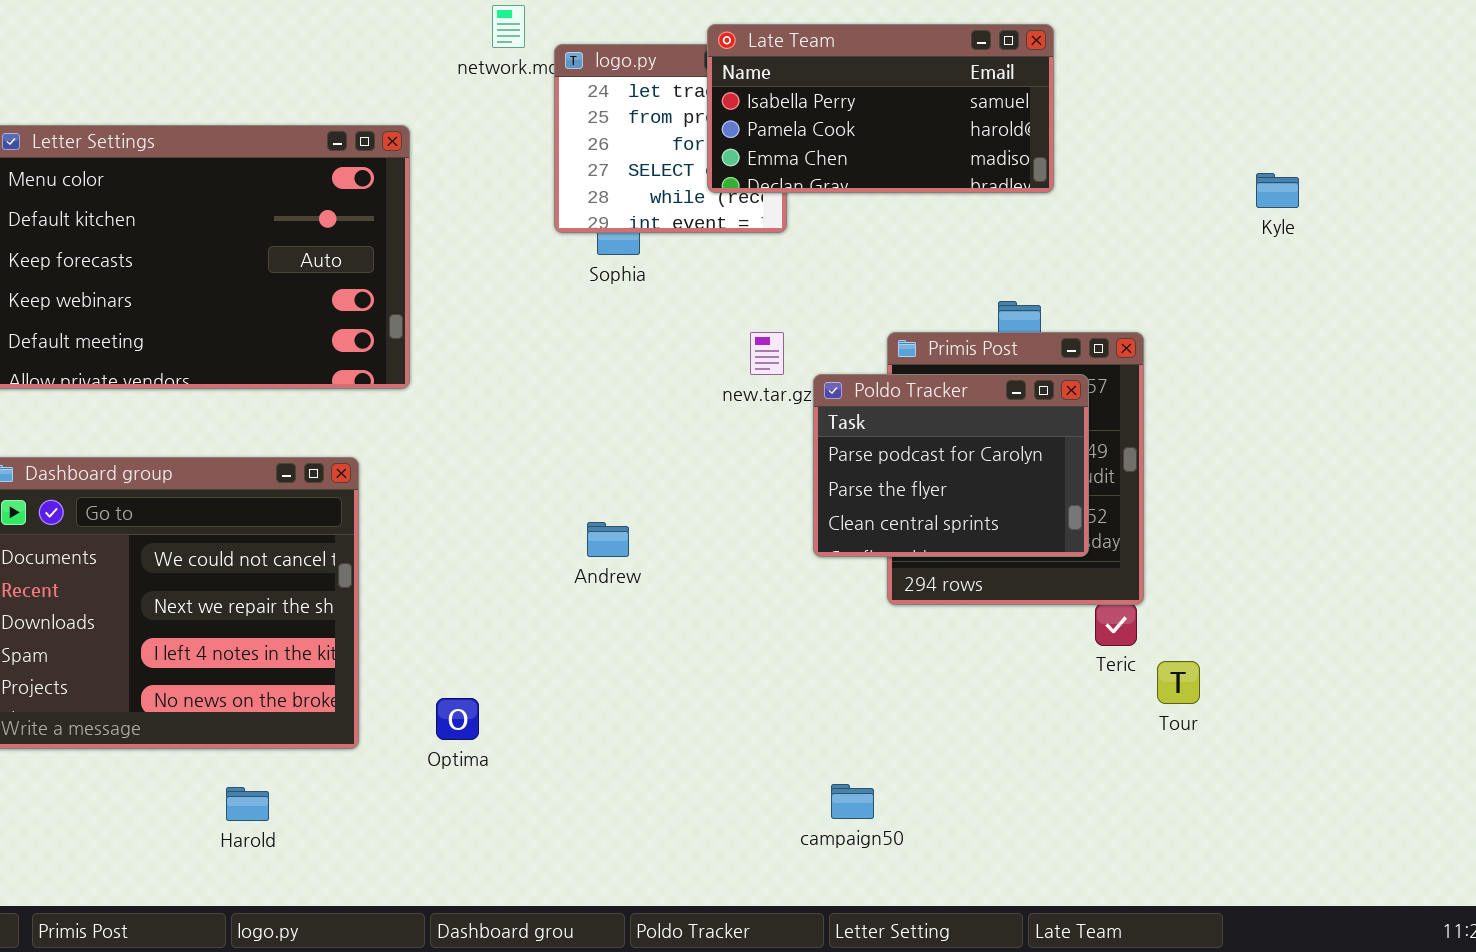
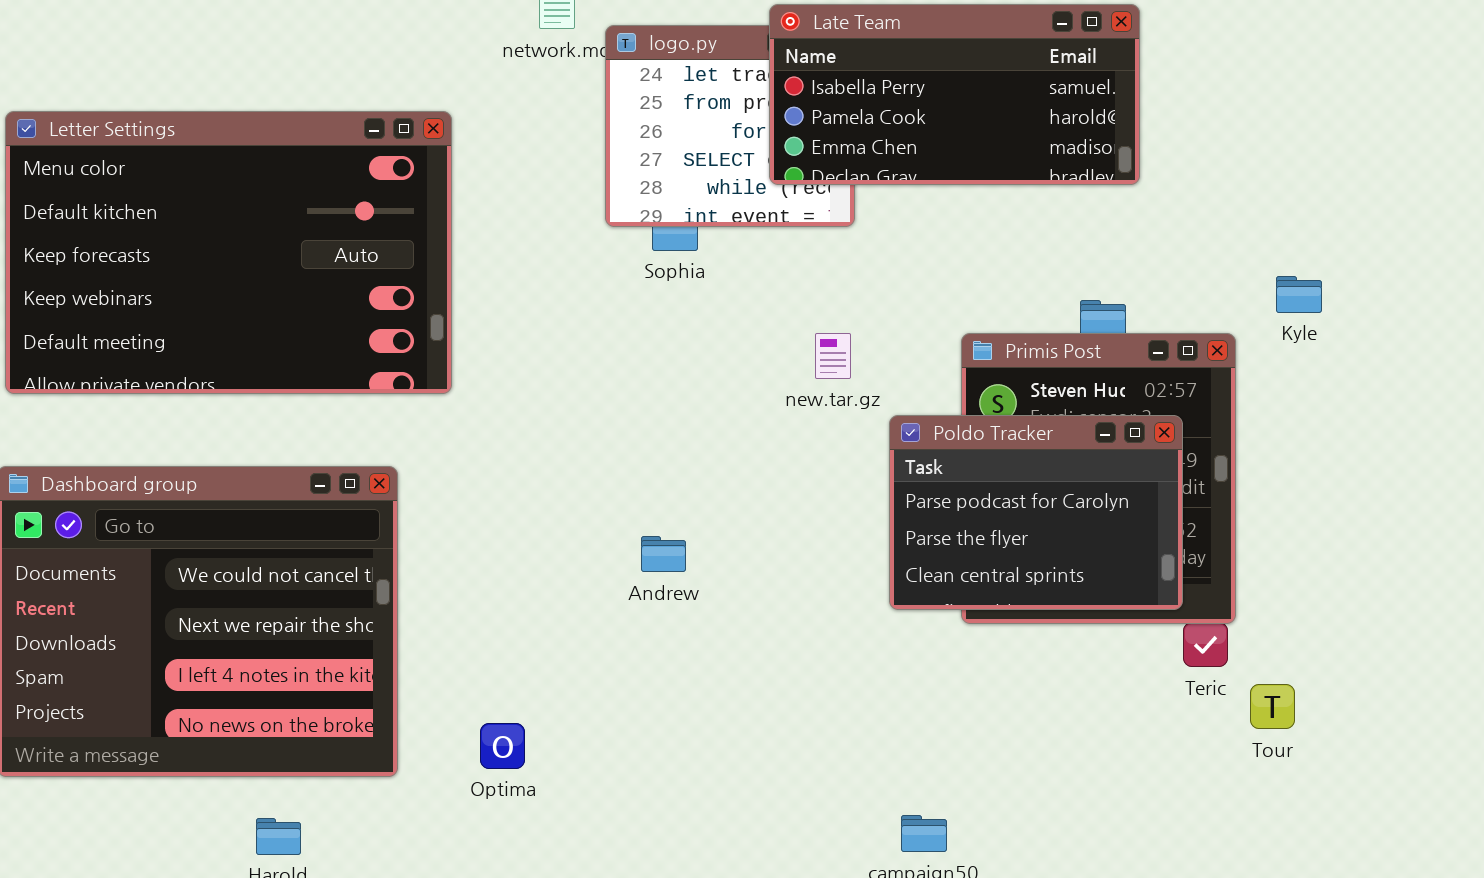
Kyle: [1256,173,1299,208] -> [1276,276,1322,313], moved
Poldo Tracker: [813,374,1089,557] -> [889,415,1183,610], moved

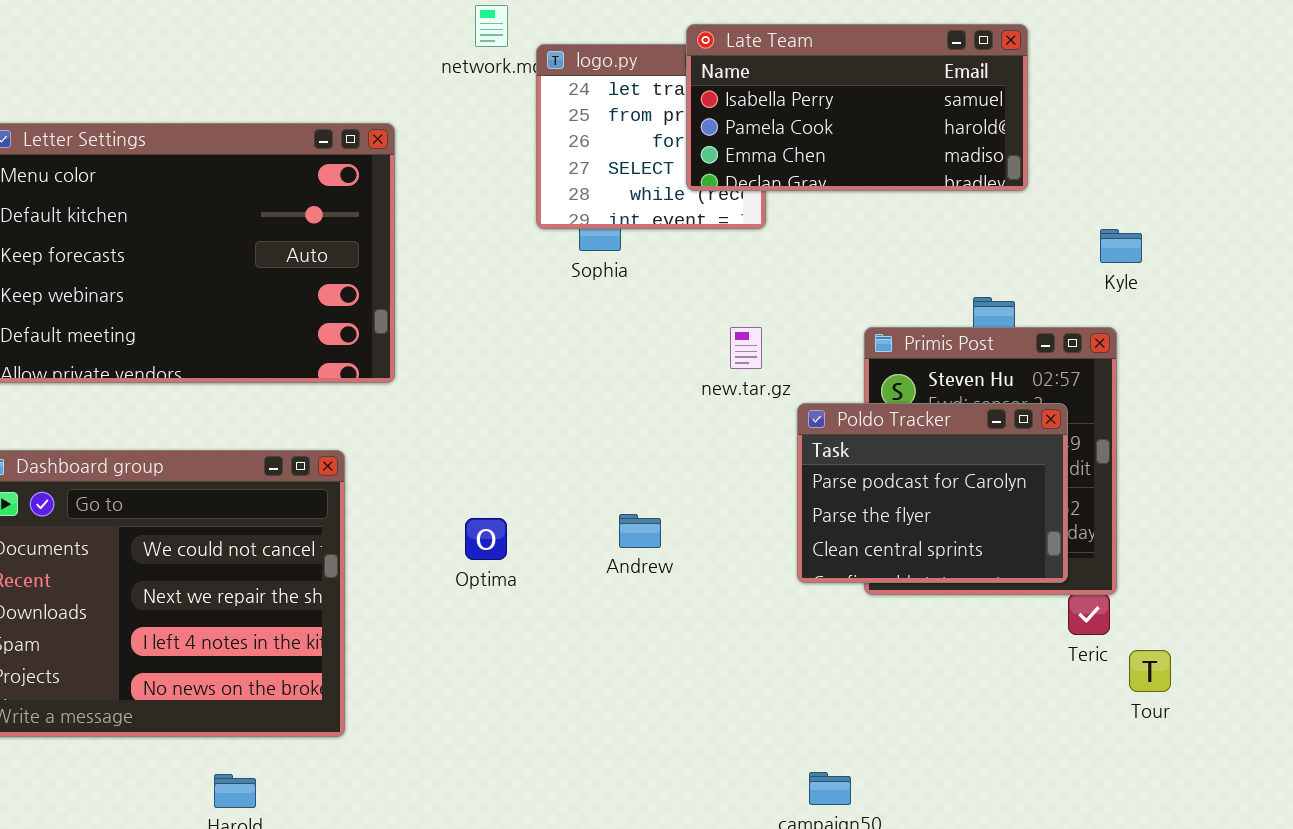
Kyle: [1276,276,1322,313] -> [1100,229,1142,263], moved
Andrew: [641,536,686,572] -> [619,514,661,548], moved
Optima: [480,723,525,769] -> [465,518,507,560], moved

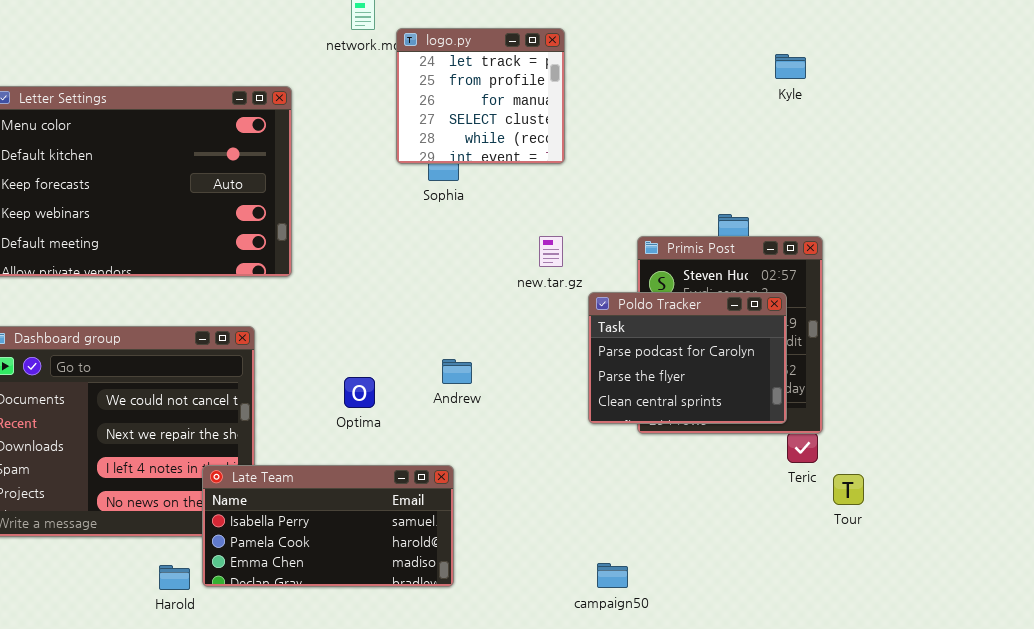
Late Team: [686,24,1028,191] -> [202,465,454,587], moved
Kyle: [1100,229,1142,263] -> [775,54,806,79], moved
Andrew: [619,514,661,548] -> [442,359,472,384], moved

